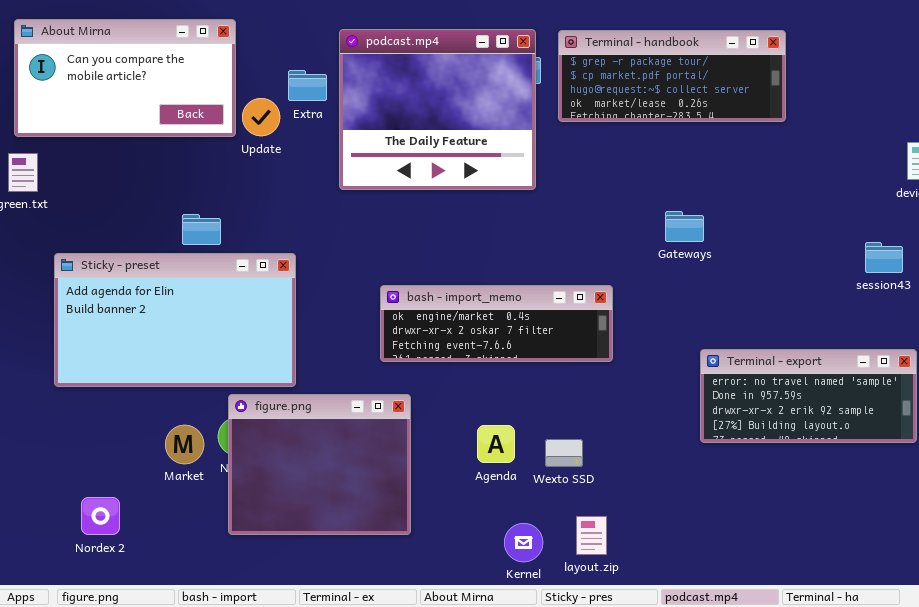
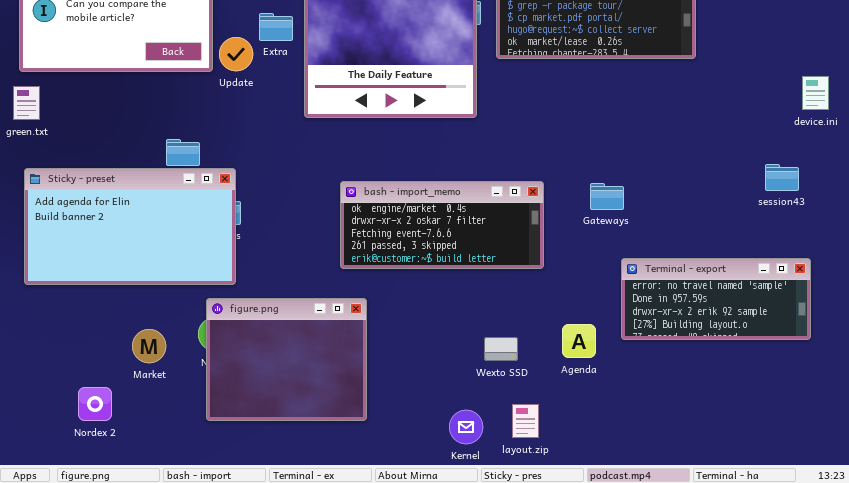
Gateways: [665,211,704,242] -> [590,183,624,210], moved
Sticky - preset: [54,253,296,387] -> [24,168,236,285], moved
bash - import_memo: [380,285,613,362] -> [340,181,544,269], resized
Agenda: [477,425,515,463] -> [562,324,596,358], moved
Market: [165,425,204,464] -> [132,329,166,363], moved

